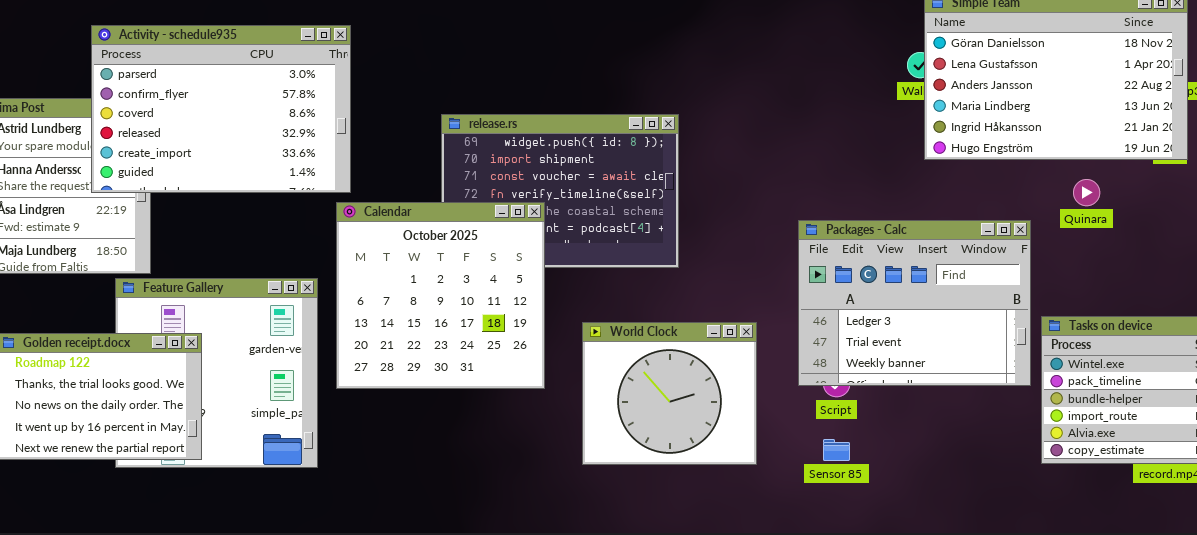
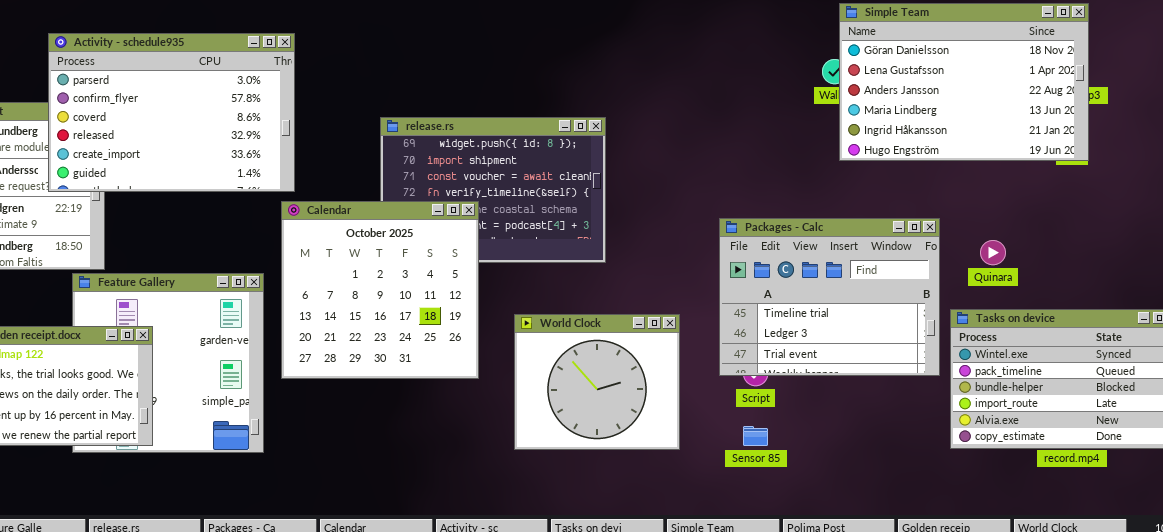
Quinara: [1073,179,1100,206] -> [980,240,1006,265], moved
Packages - Calc: [798,220,1031,386] -> [719,218,940,376], scrolled up 1 row

